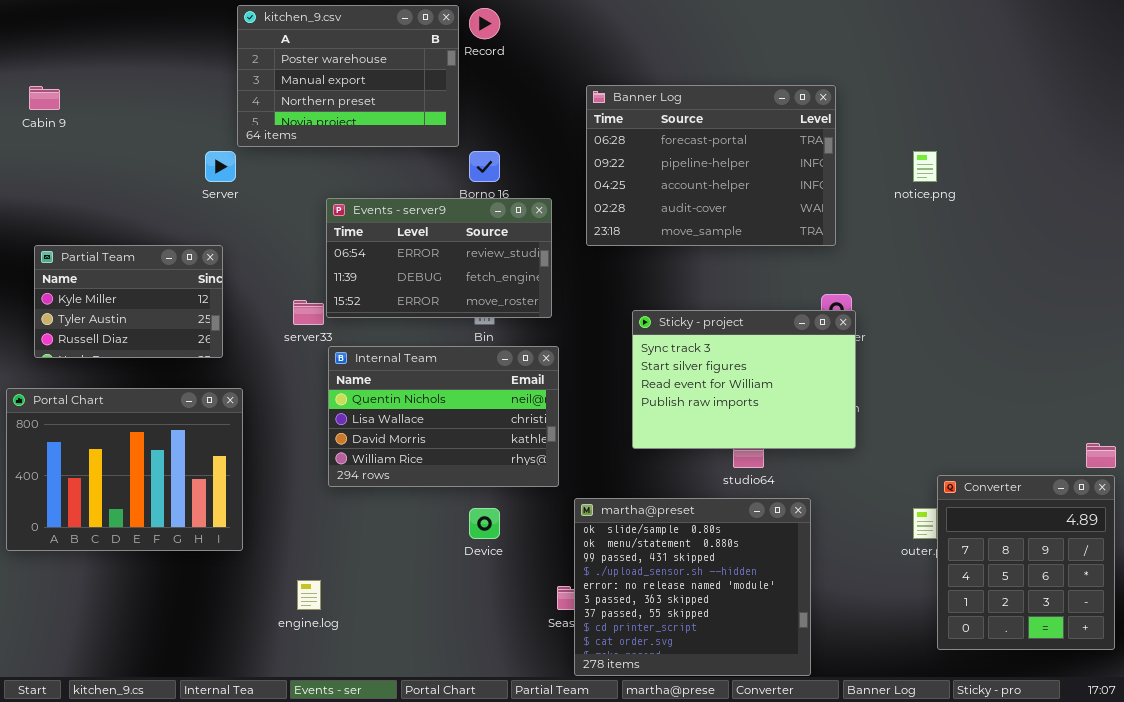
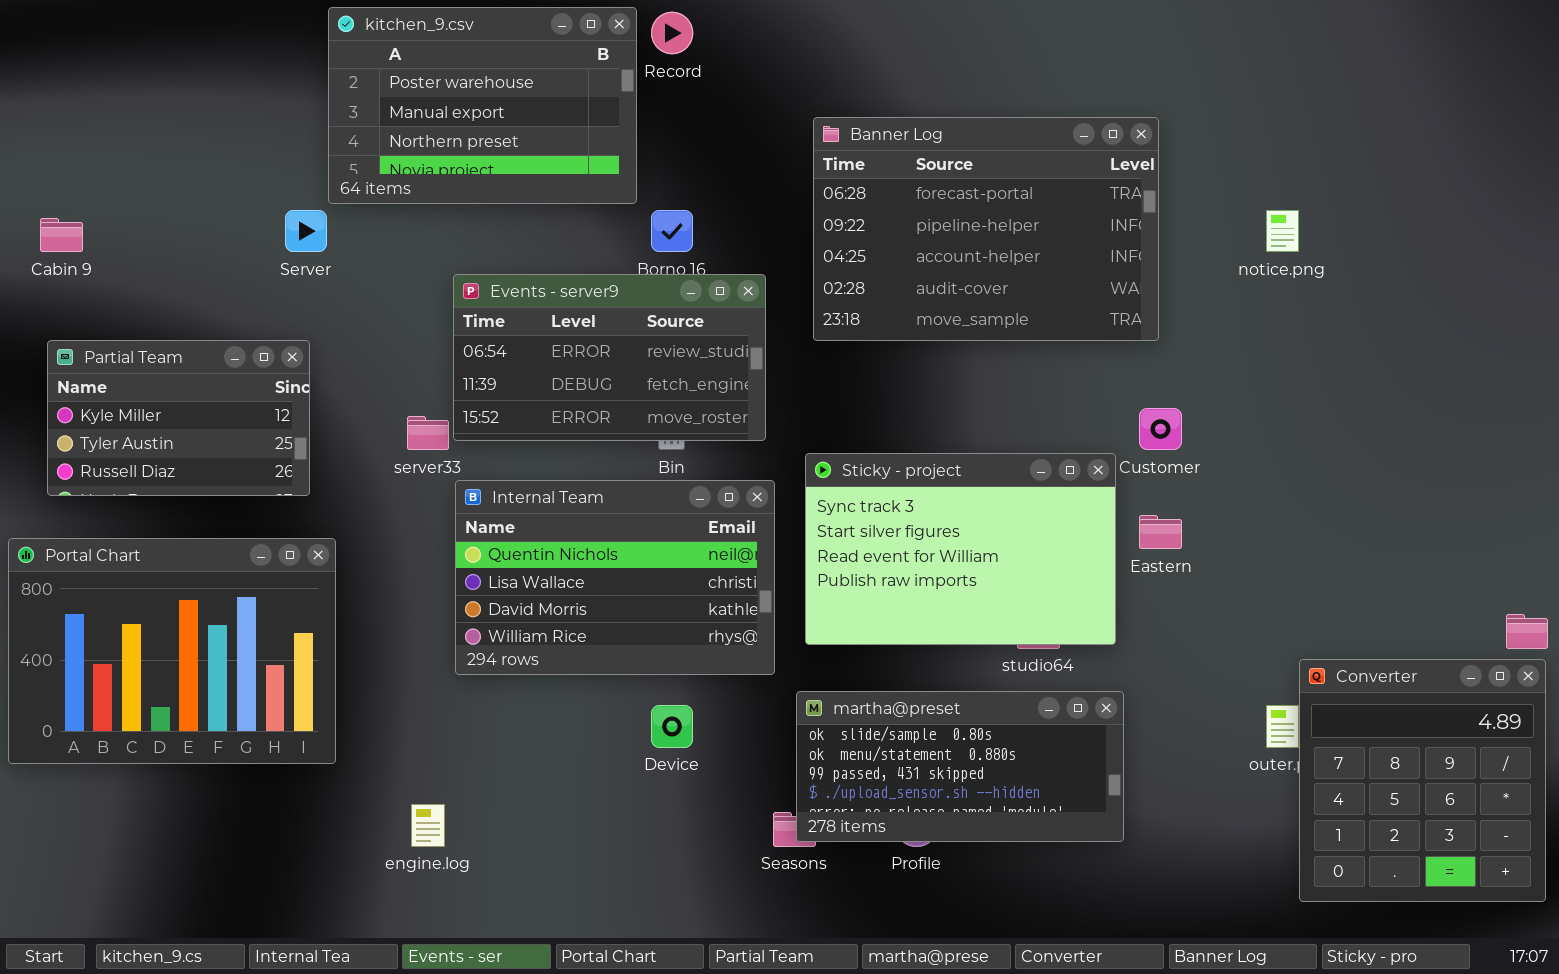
Cabin 9: [29,86,60,110] -> [40,218,83,252], moved
Sticky - project: [632,310,856,449] -> [805,453,1116,645], moved
martha@preset: [574,498,811,676] -> [796,691,1124,842], resized

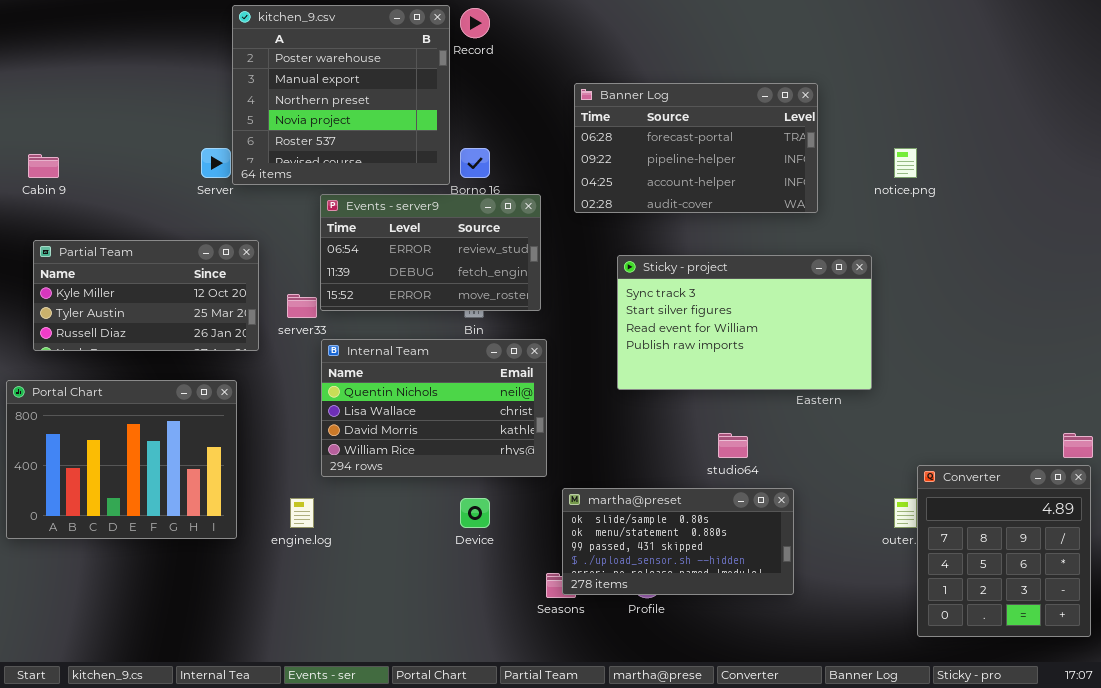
kitchen_9.csv: [328,7,637,204] -> [232,5,450,185], resized
Banner Log: [813,117,1159,341] -> [574,83,818,213], resized
Partial Team: [47,340,310,496] -> [33,240,259,351], resized
Sticky - project: [805,453,1116,645] -> [617,255,872,390], moved, resized
engine.log: [411,804,445,847] -> [290,498,314,528], moved

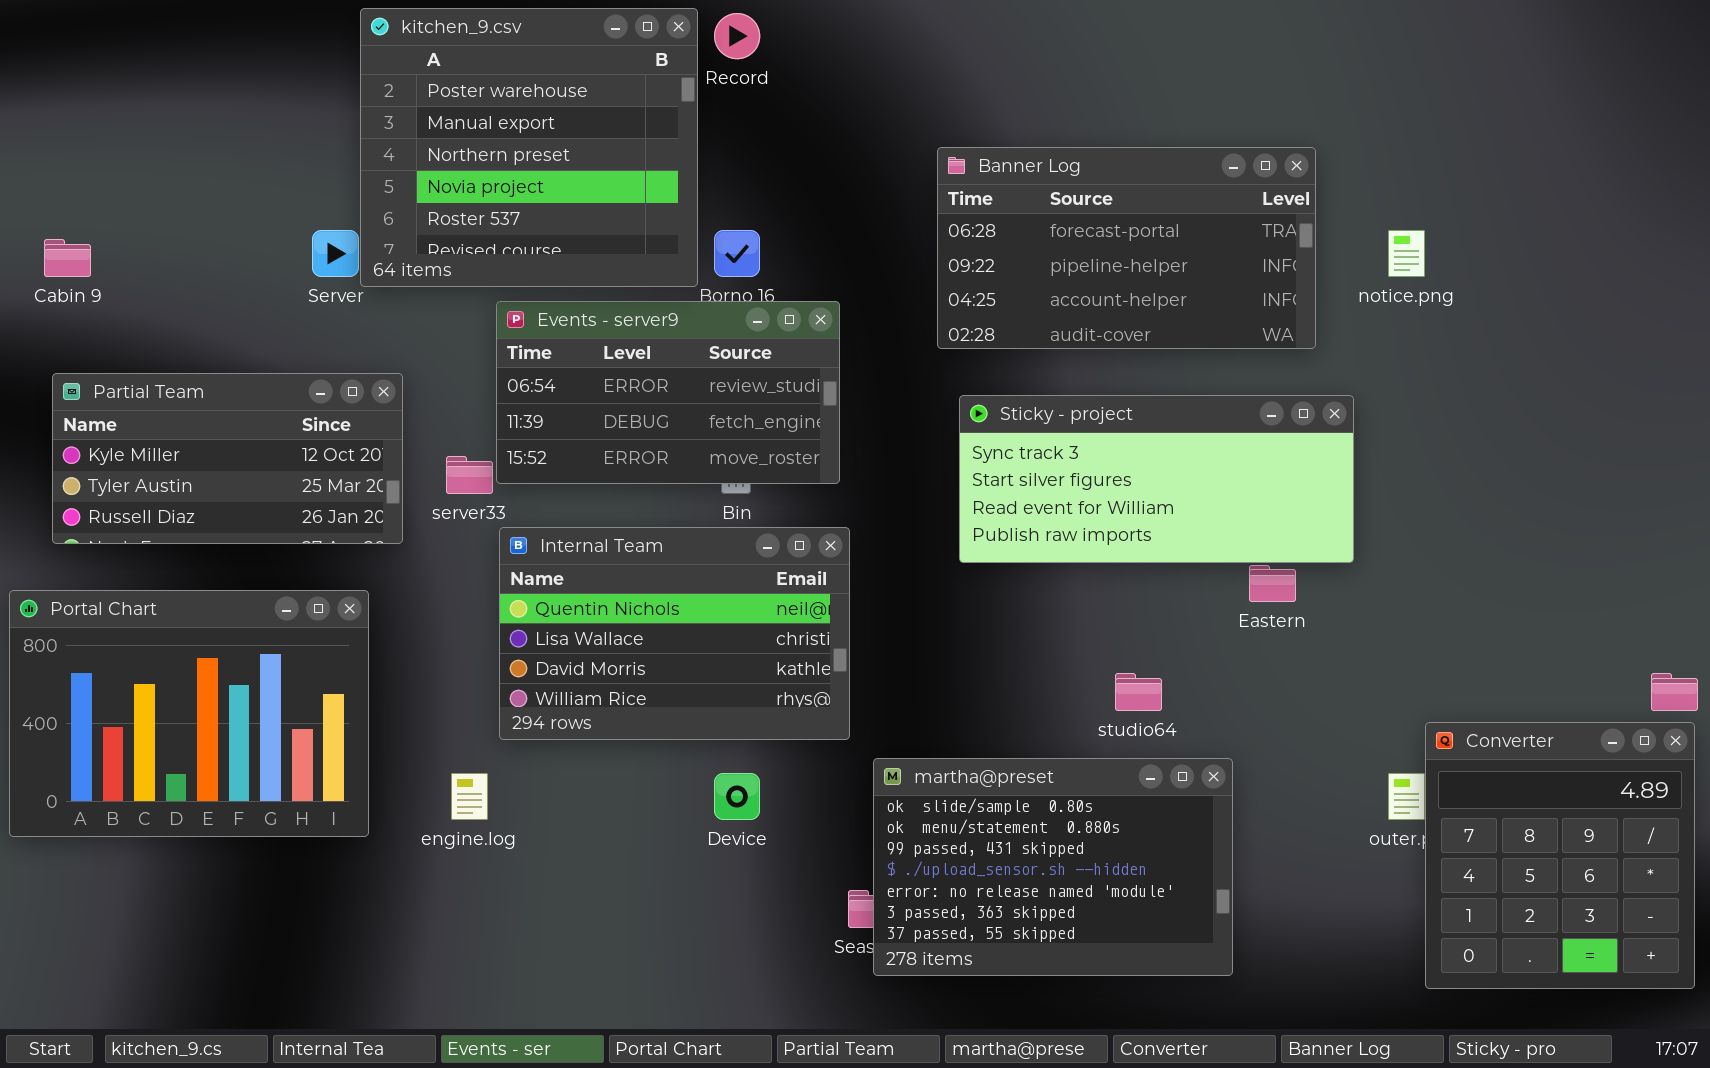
Banner Log: [574,83,818,213] -> [937,147,1316,349], moved
Sticky - project: [617,255,872,390] -> [959,395,1354,563], resized
martha@preset: [562,488,794,595] -> [873,758,1233,976], resized

